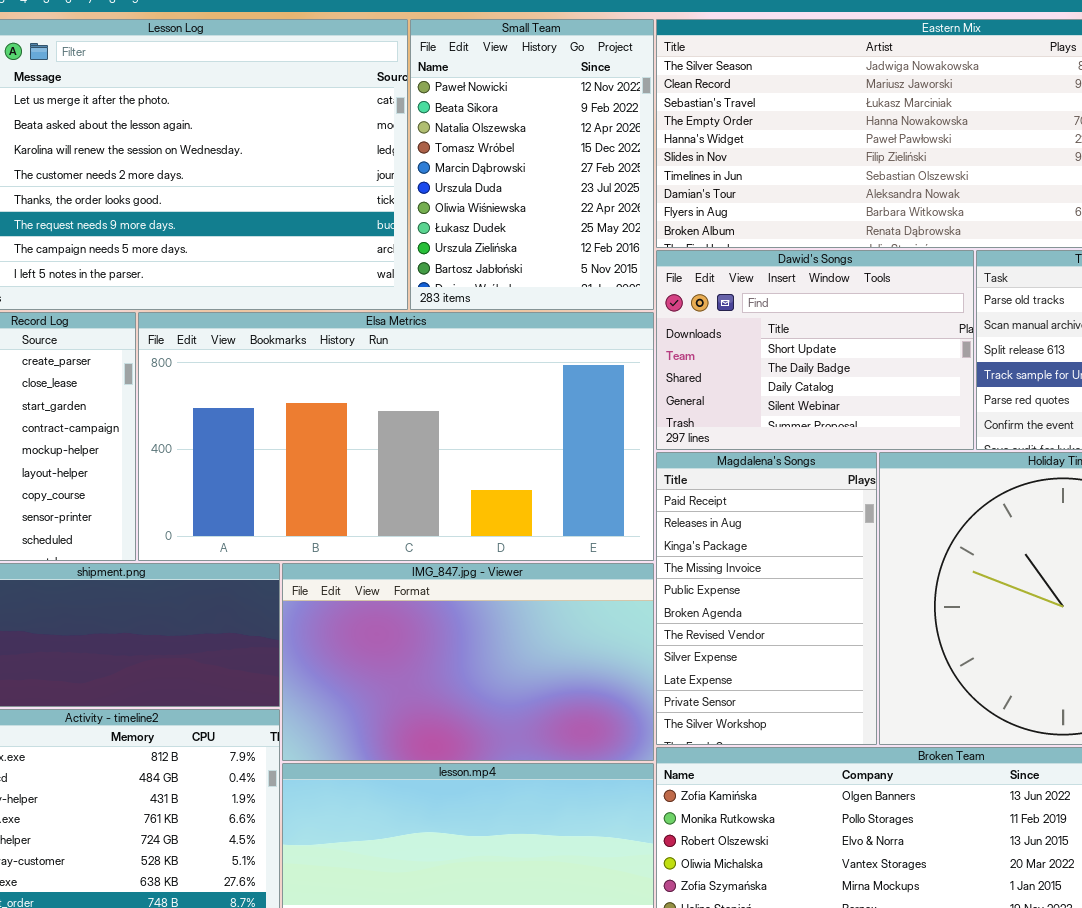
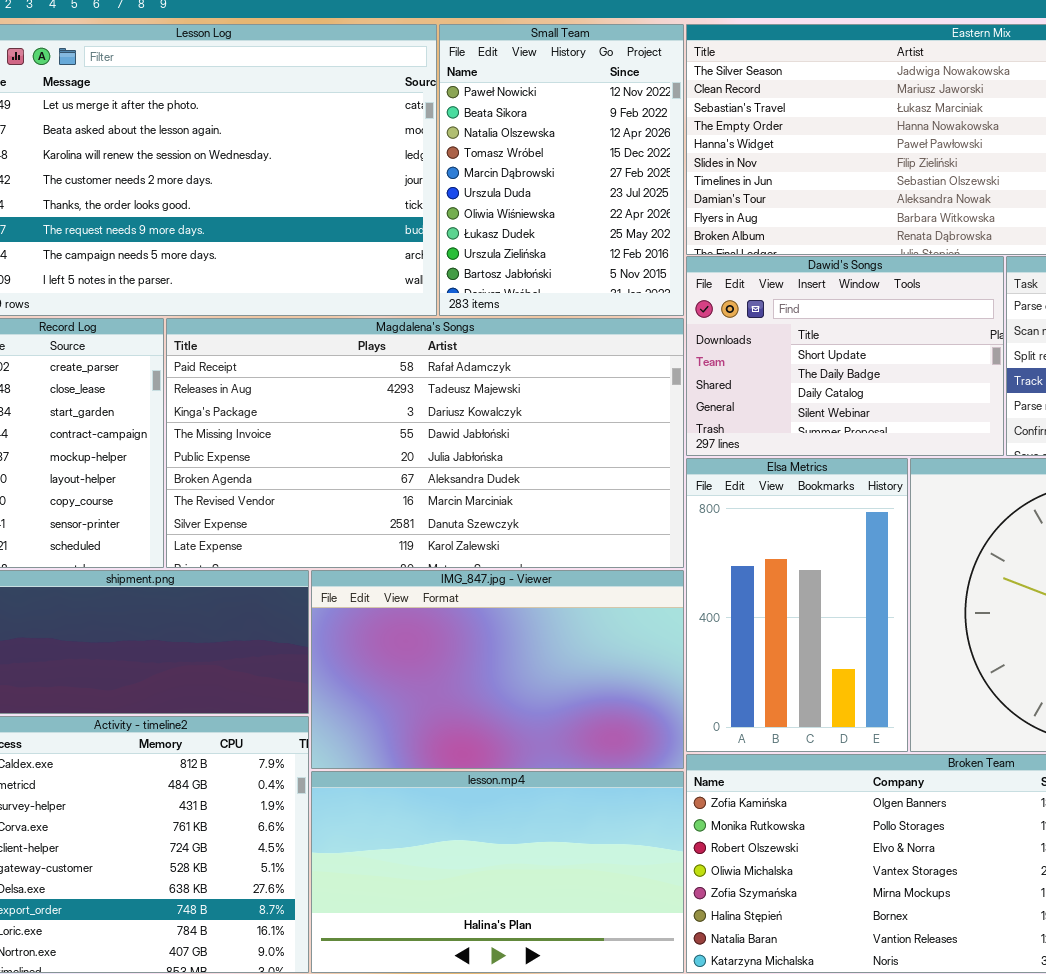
Elsa Metrics: [138,312,654,561] -> [686,458,908,752], moved, resized
Magdalena's Songs: [656,452,877,745] -> [166,318,684,568], moved, resized

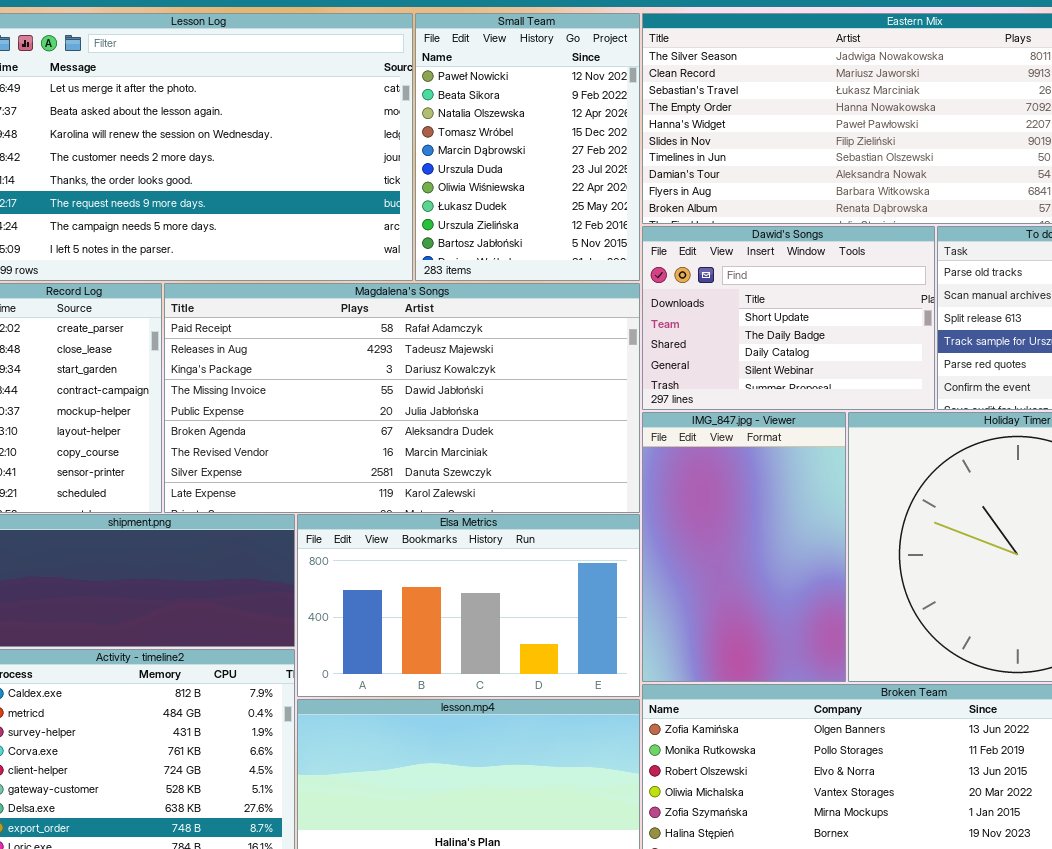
Elsa Metrics: [686,458,908,752] -> [297,514,640,697], moved, resized
IMG_847.jpg - Viewer: [311,570,684,769] -> [642,412,846,682], moved, resized

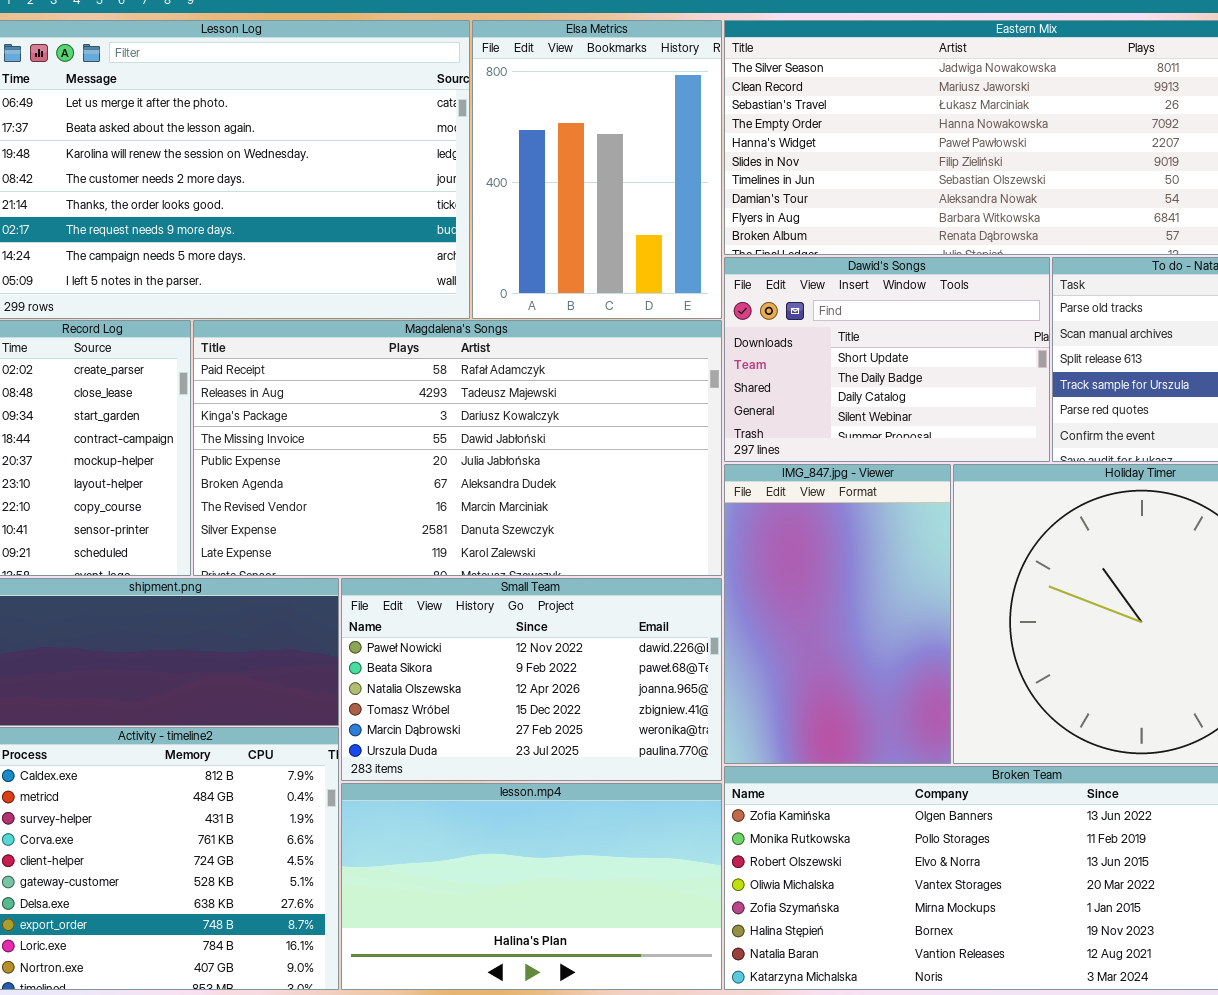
Small Team: [415,13,640,281] -> [341,578,722,781], moved, resized
Elsa Metrics: [297,514,640,697] -> [472,20,722,319], moved, resized

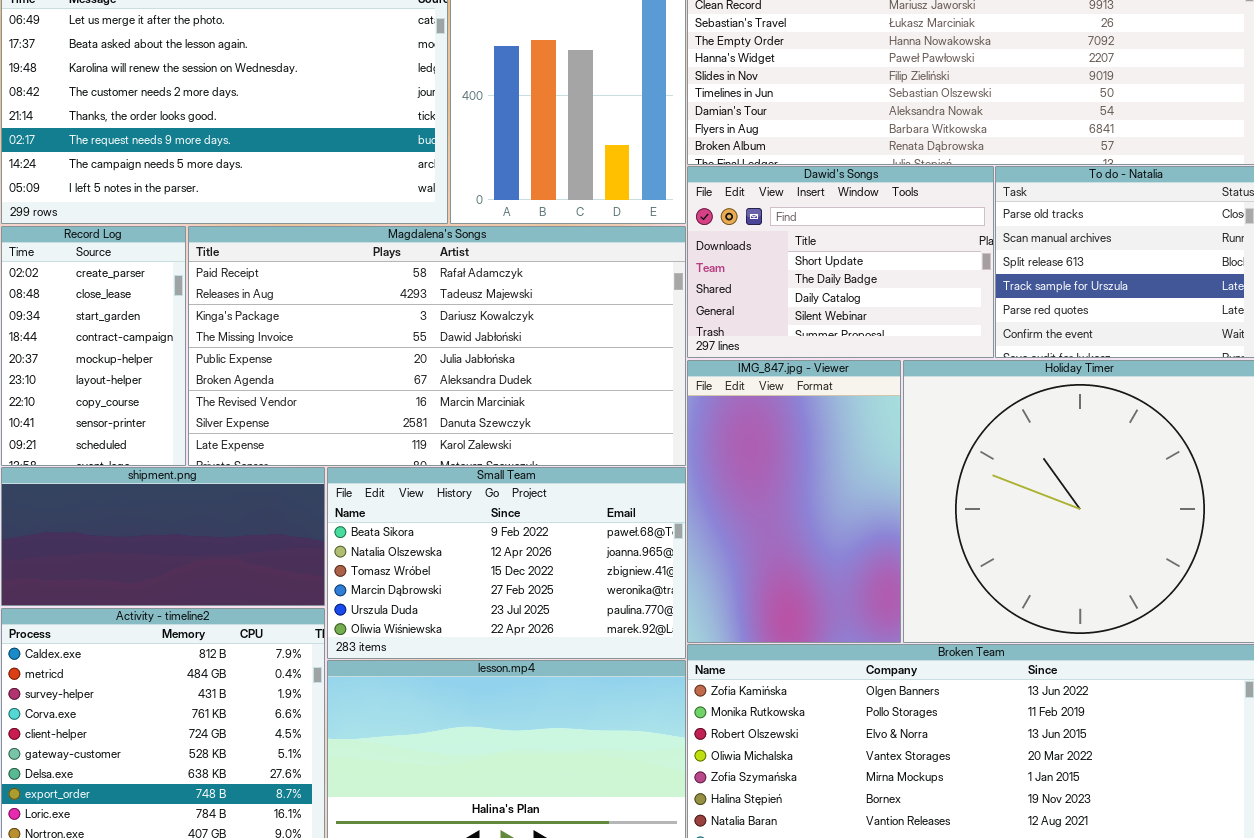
Small Team: [341,578,722,781] -> [327,467,686,659], scrolled down 1 row

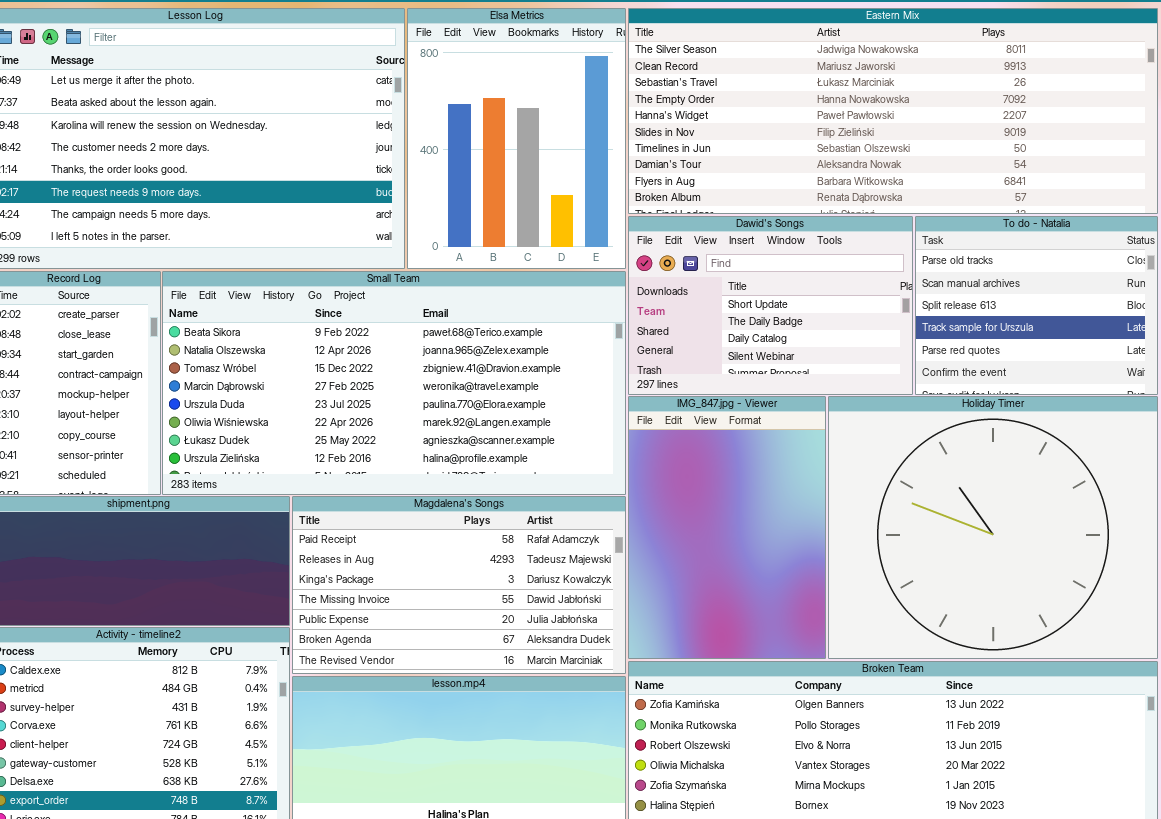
Magdalena's Songs: [188,226,686,466] -> [292,496,626,674], moved, resized
Small Team: [327,467,686,659] -> [162,271,626,495], moved, resized

